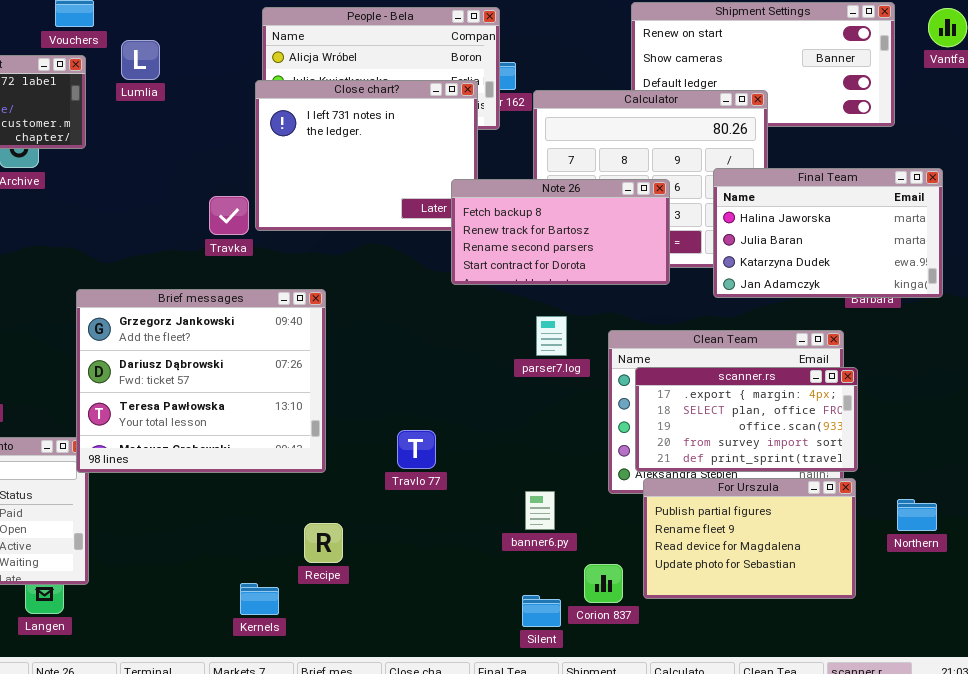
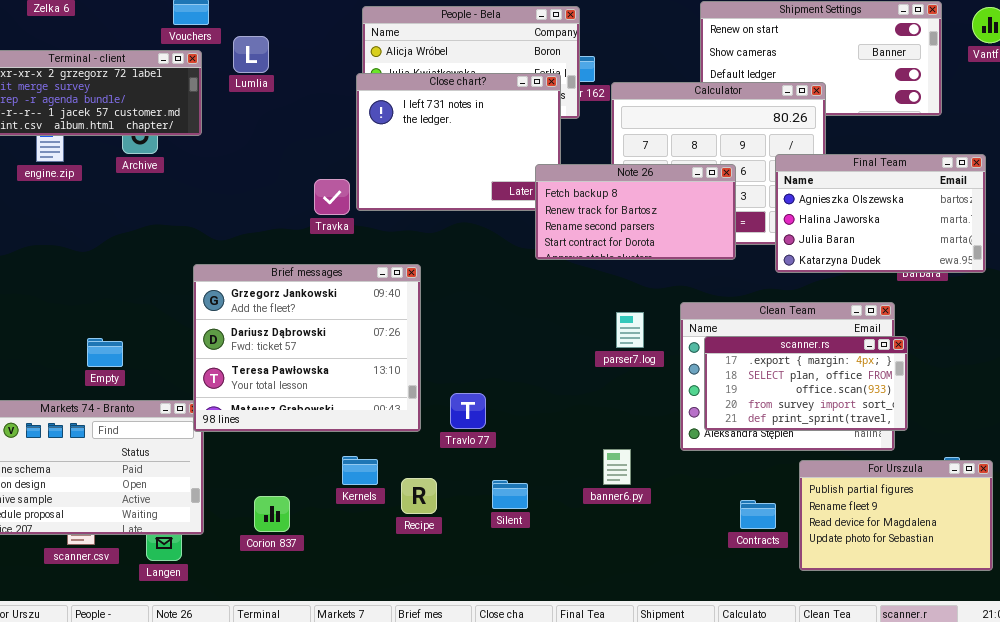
Final Team: [713,168,943,298] -> [775,154,986,273], scrolled up 1 row
parser7.log: [536,316,567,356] -> [616,312,644,348], moved
Travlo 77: [397,430,436,469] -> [450,393,486,429], moved
For Urszula: [643,478,856,599] -> [799,460,993,571], moved
Corion 837: [584,564,623,603] -> [254,496,290,532], moved
Kernels: [240,583,279,615] -> [342,456,378,485], moved
Silent: [522,595,561,627] -> [492,480,528,509], moved

